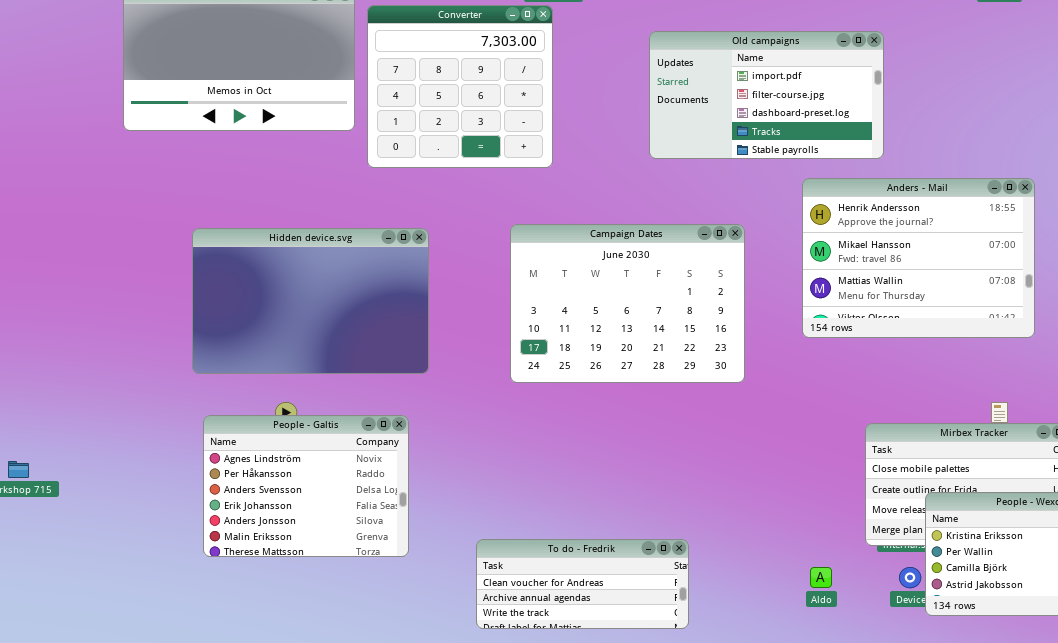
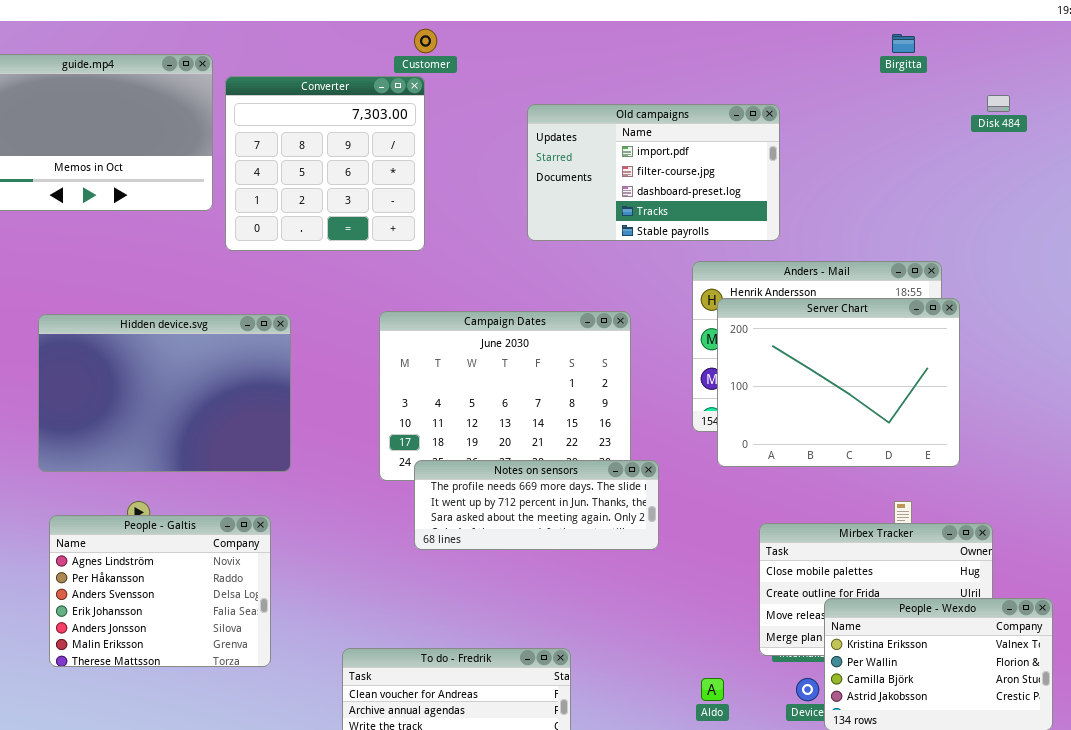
Server Chart: none -> [717,298,960,467], opened
Notes on sensors: none -> [414,460,659,550], opened

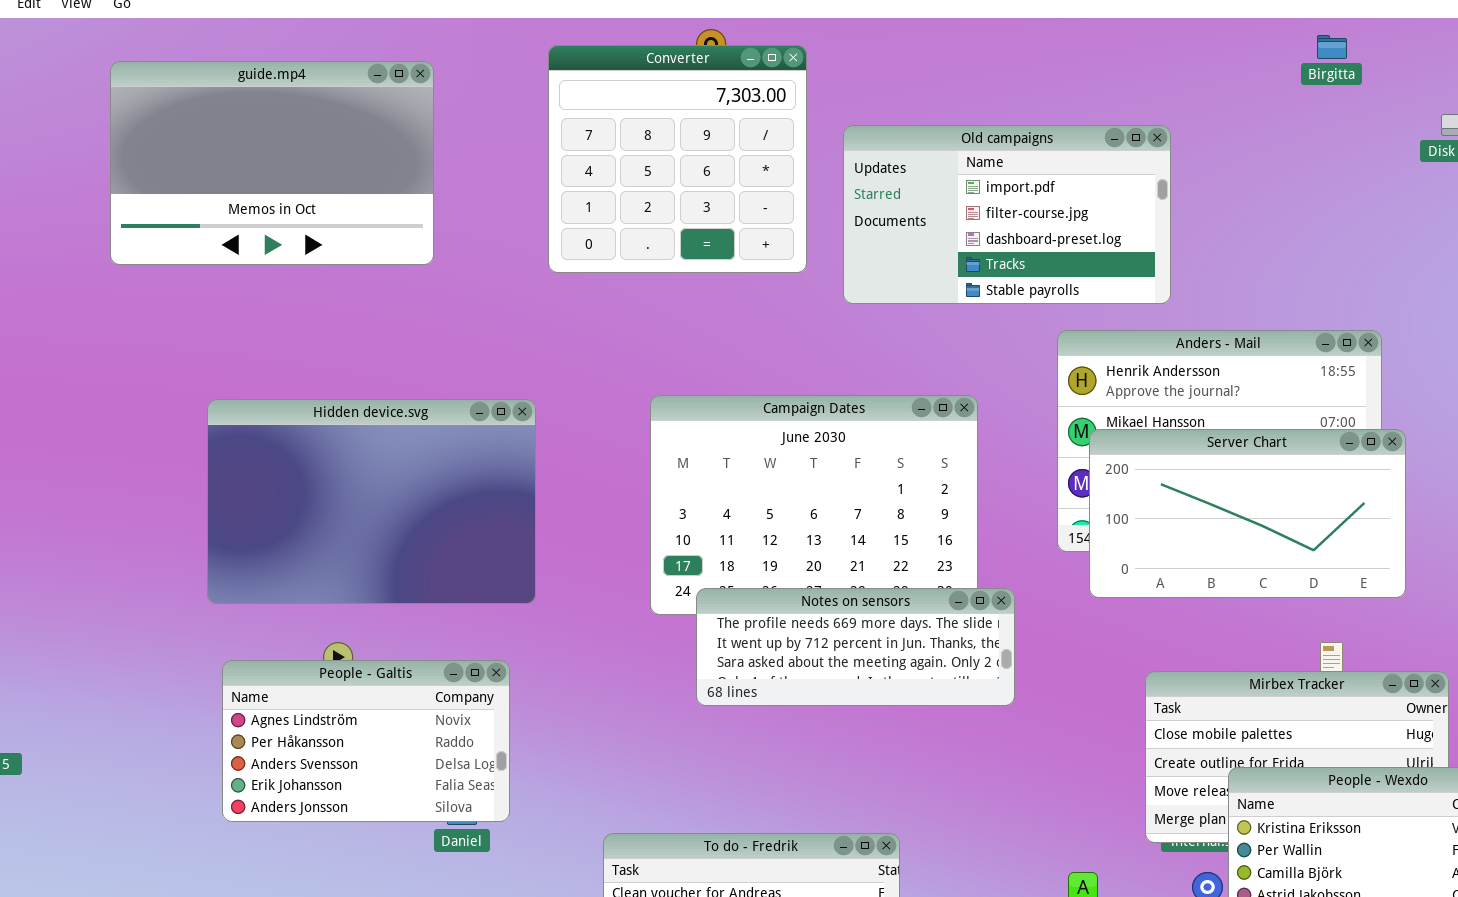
Converter: [225,76,425,251] -> [548,45,807,273], moved
Server Chart: [717,298,960,467] -> [1089,429,1406,598], resized
People - Galtis: [49,515,271,667] -> [222,660,510,822], resized

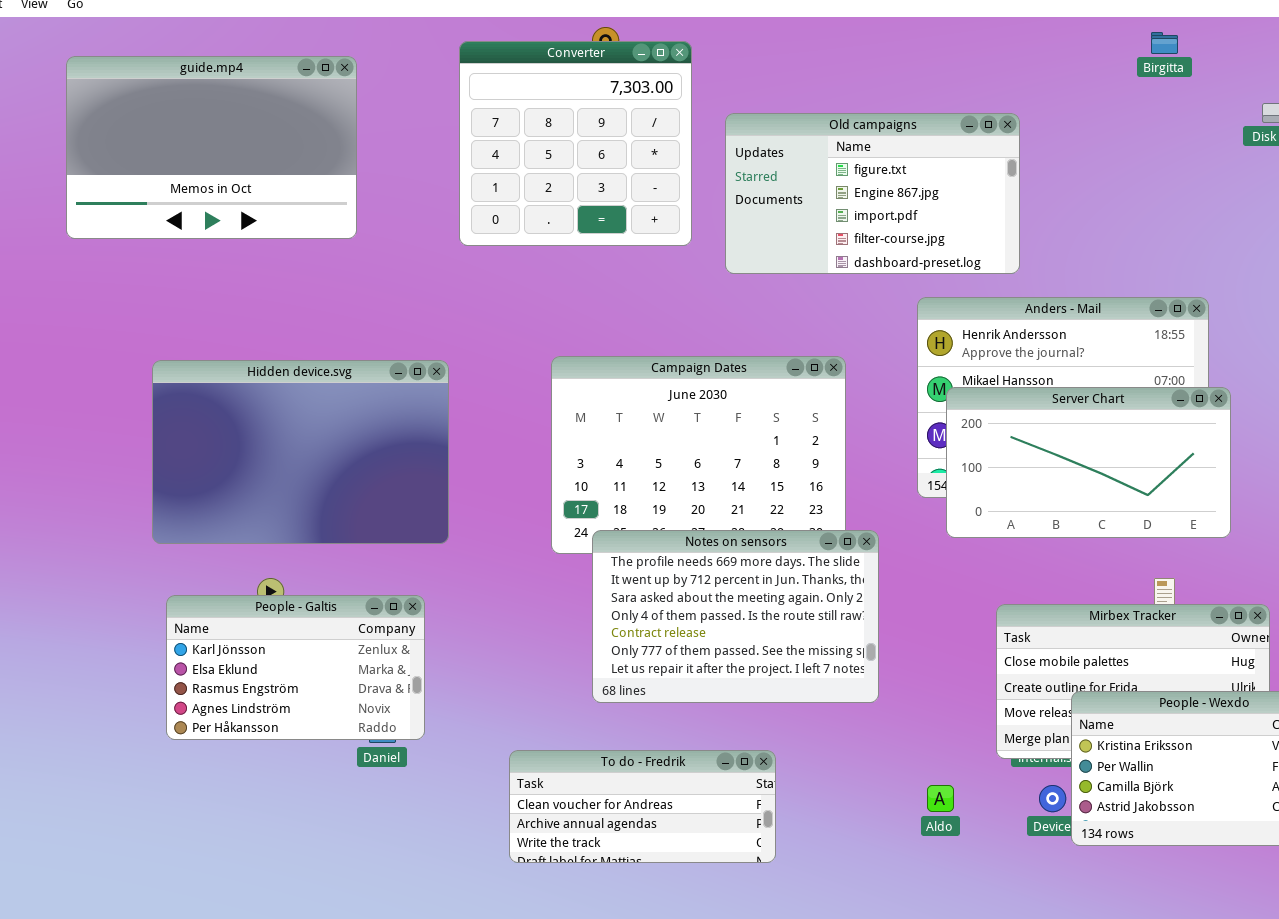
Old campaigns: [843,125,1171,304] -> [725,113,1020,274], scrolled up 2 rows
Notes on sensors: [696,588,1015,706] -> [592,530,879,703], resized
People - Galtis: [222,660,510,822] -> [166,595,425,740], scrolled up 3 rows

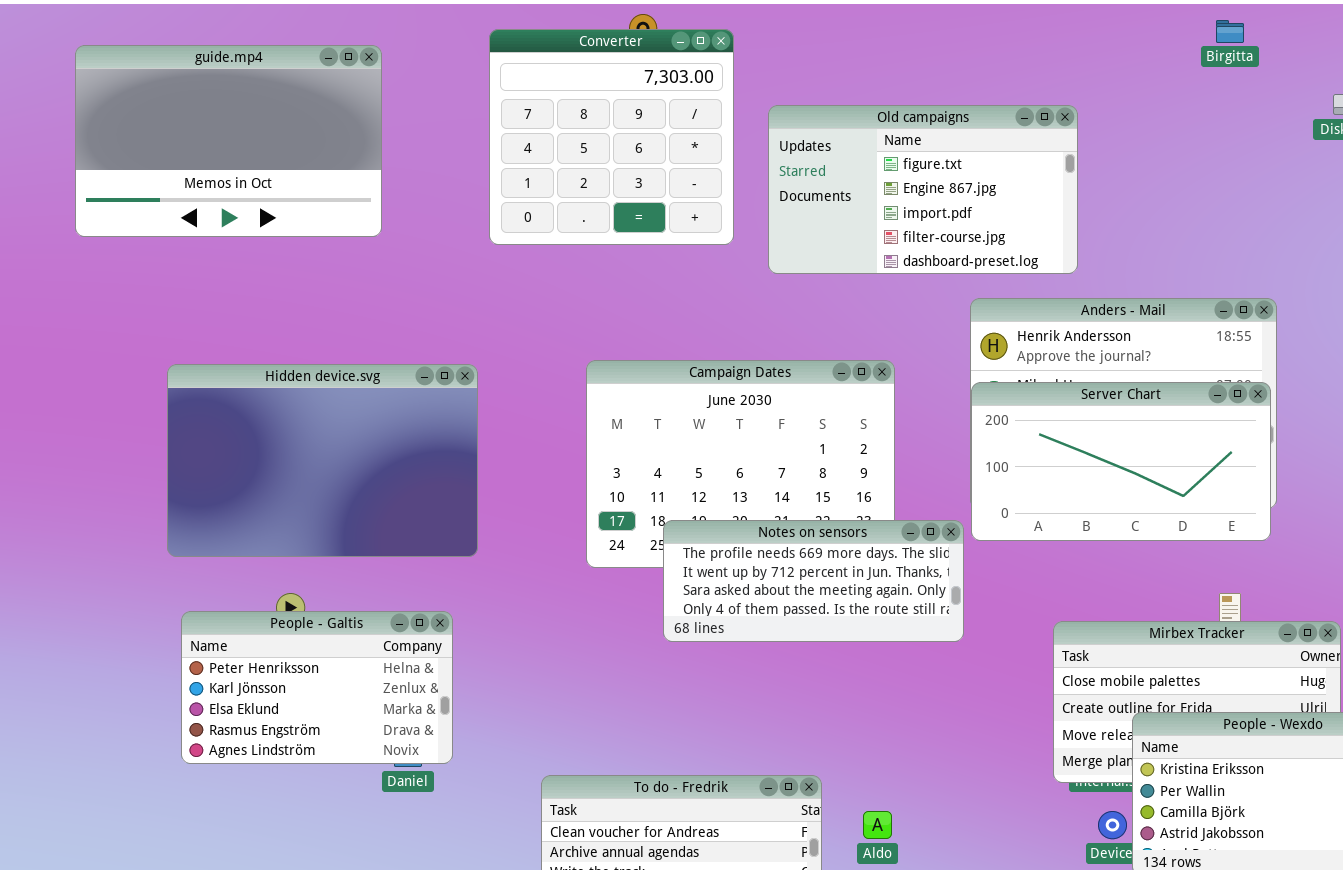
Server Chart: [946,387,1231,538] -> [971,382,1271,541], moved
Notes on sensors: [592,530,879,703] -> [663,520,964,642], moved, resized
People - Galtis: [166,595,425,740] -> [181,611,453,764], scrolled up 1 row
Aldo: [927,785,954,812] -> [863,811,892,839], moved

